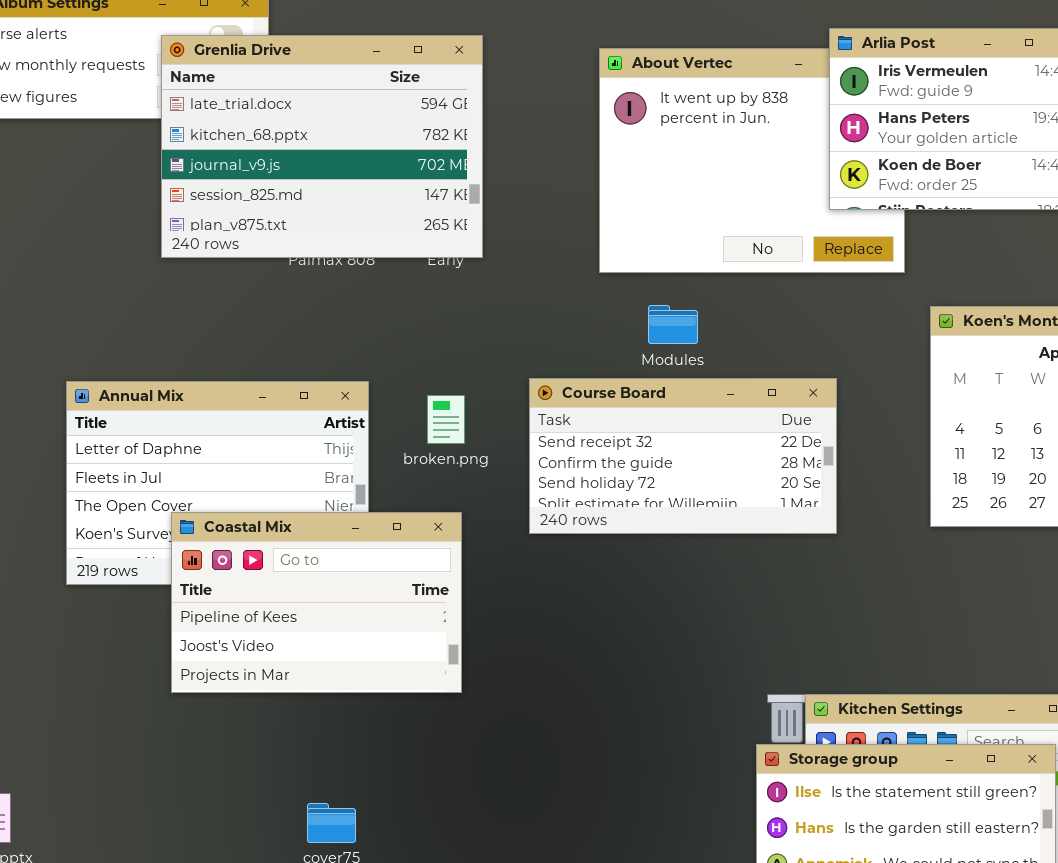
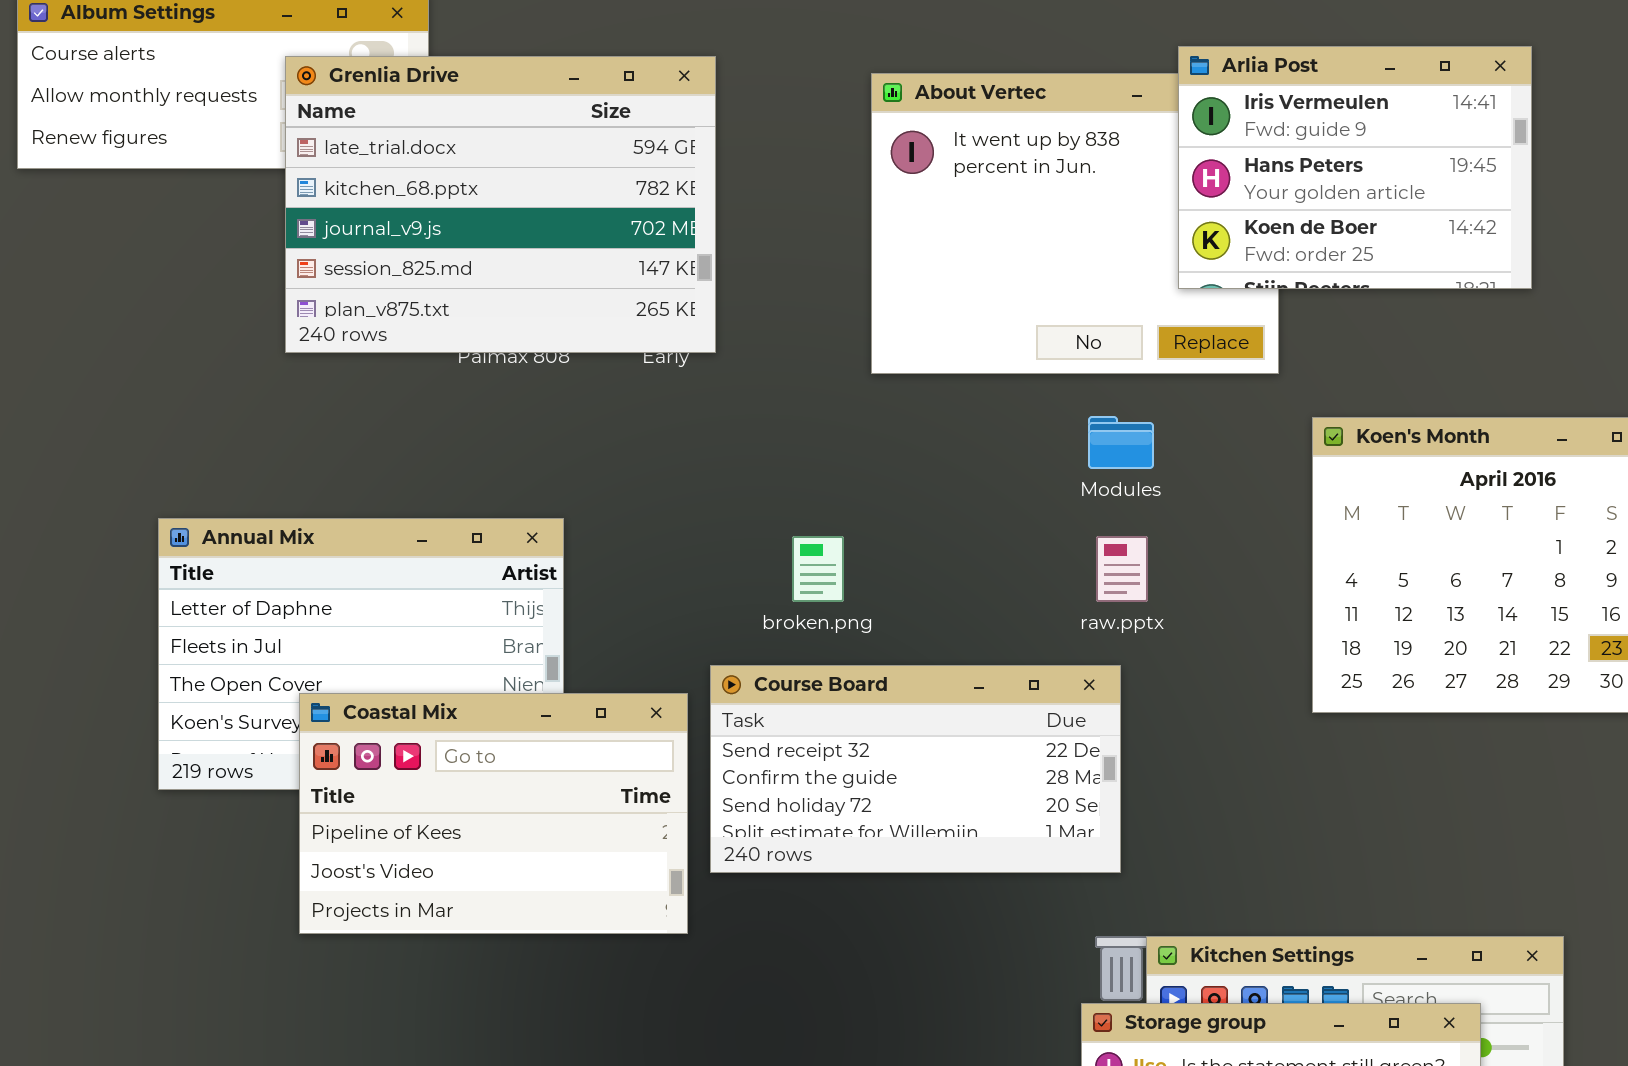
Modules: [648,305,698,344] -> [1088,416,1154,469], moved
Course Board: [529,378,837,534] -> [710,665,1121,873], moved
broken.png: [427,395,465,444] -> [792,536,844,602], moved

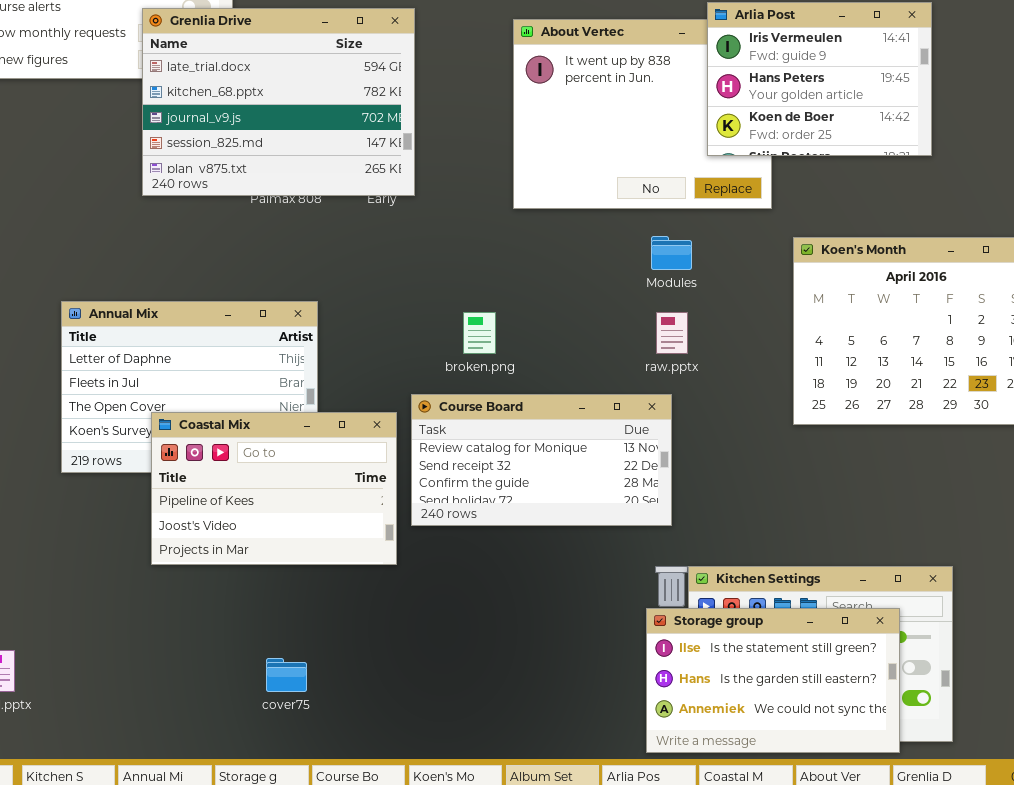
Course Board: [710,665,1121,873] -> [411,394,672,526], scrolled up 1 row

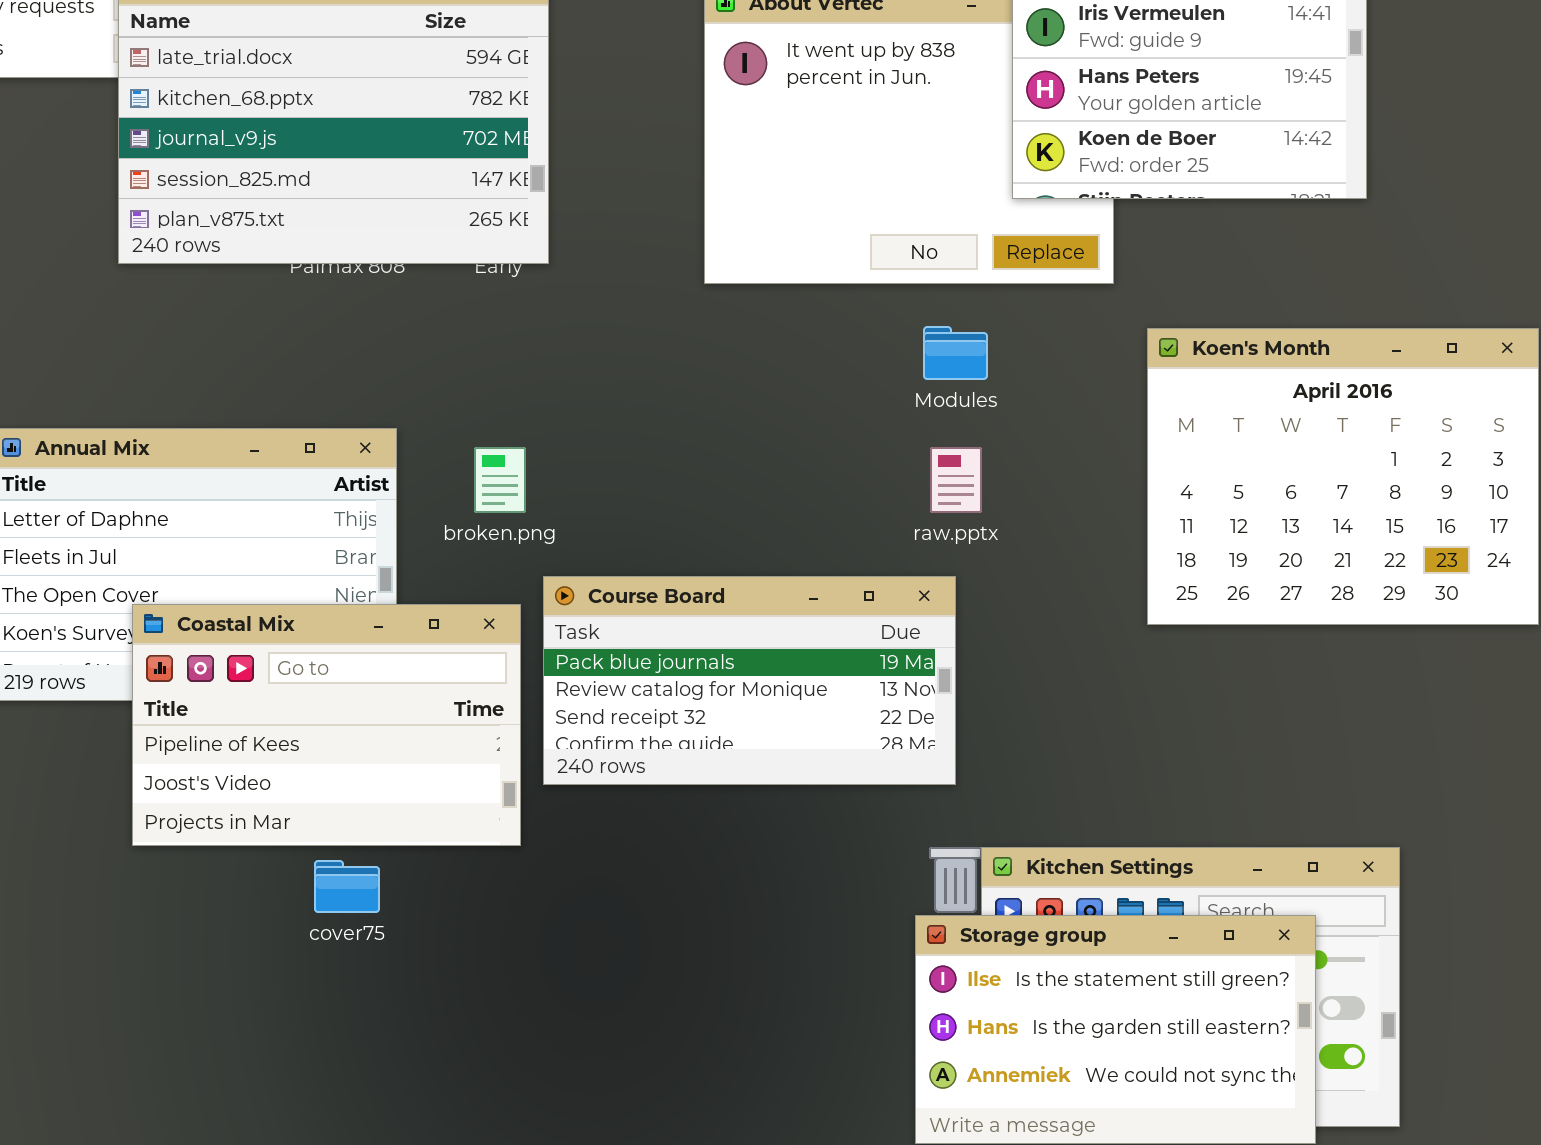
broken.png: [463,312,496,354] -> [474,447,526,513], moved
Course Board: [411,394,672,526] -> [543,576,956,785], scrolled up 1 row
cover75: [266,658,307,692] -> [314,860,380,913], moved

